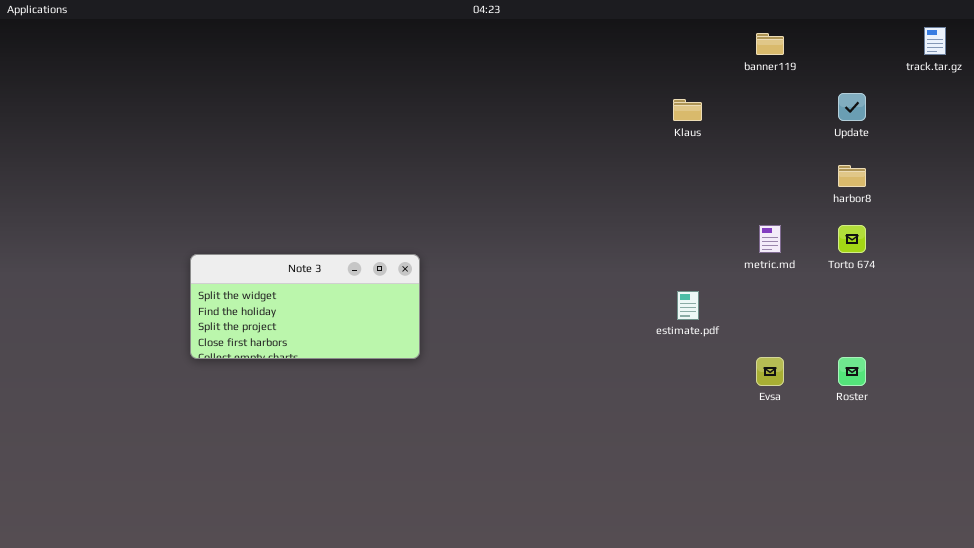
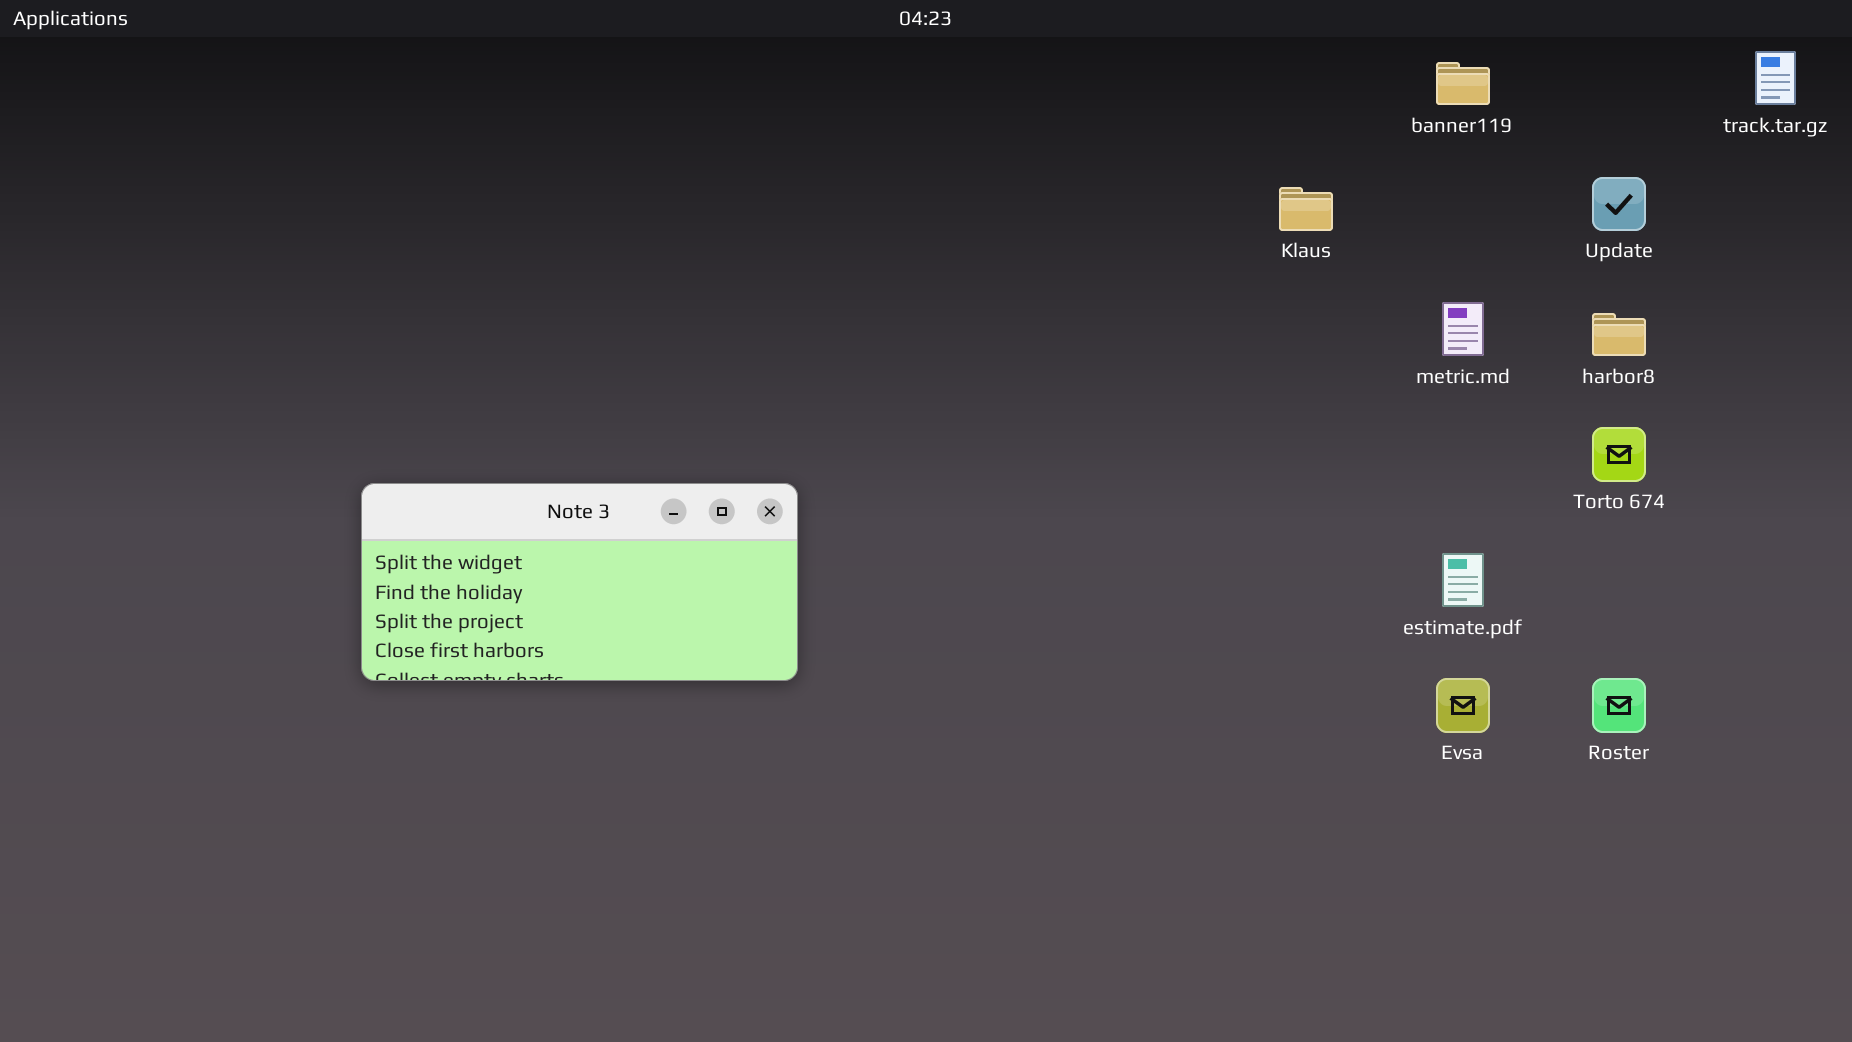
metric.md: [759,225,781,253] -> [1442,302,1484,356], moved
estimate.pdf: [677,291,699,320] -> [1442,553,1484,607], moved

